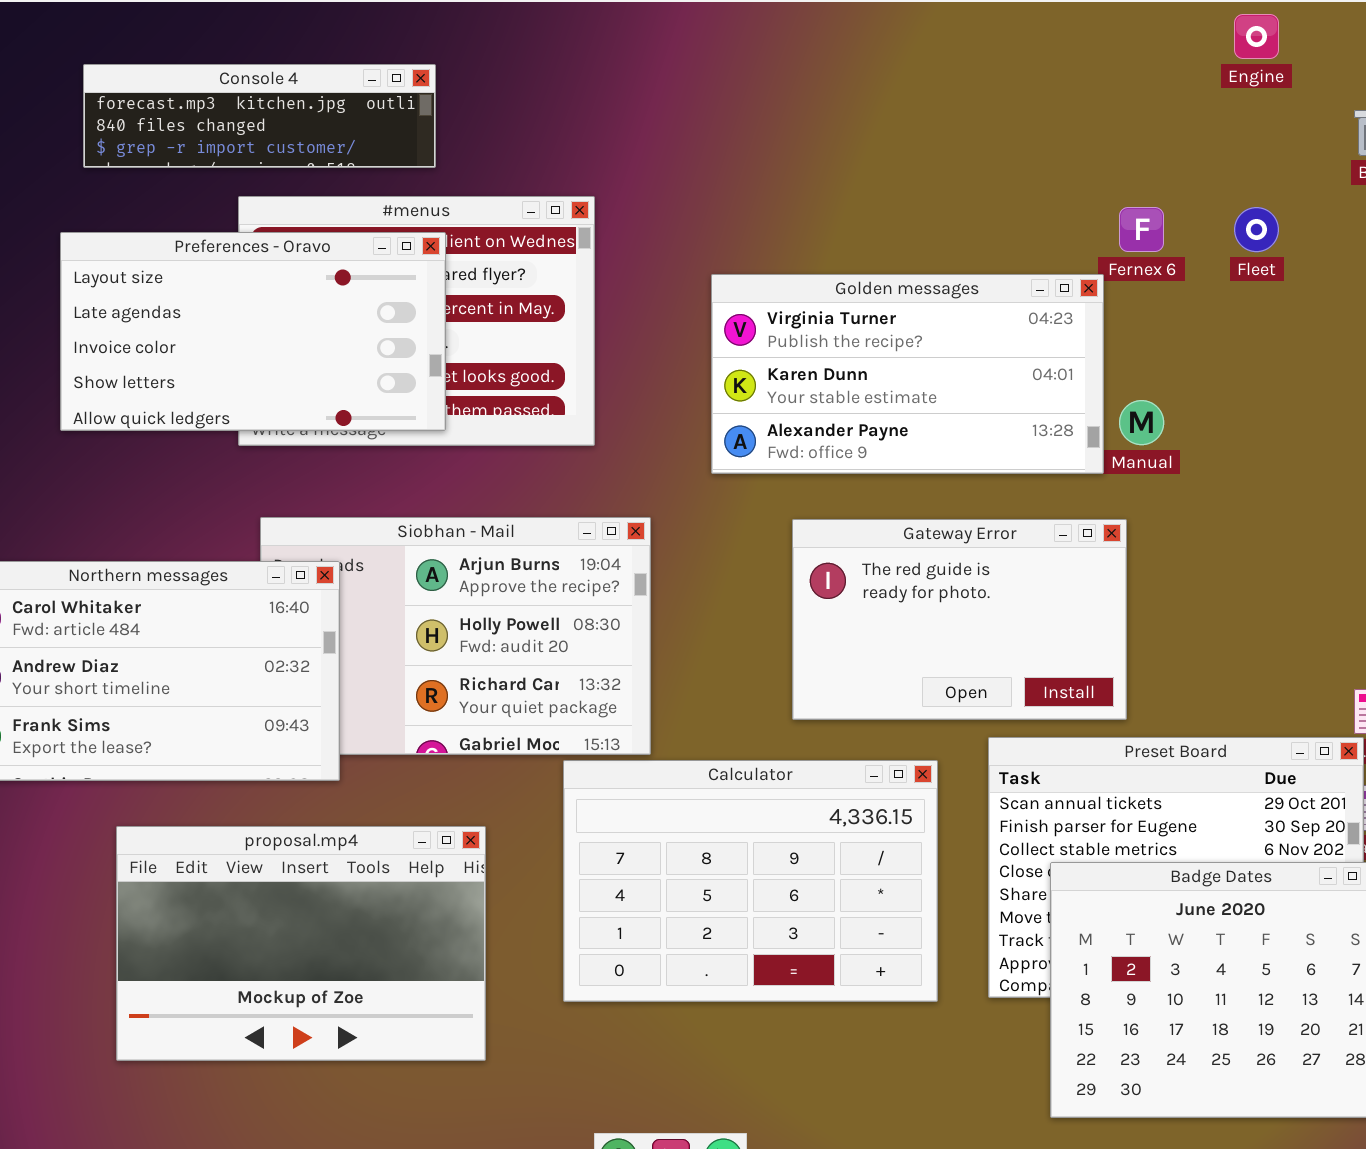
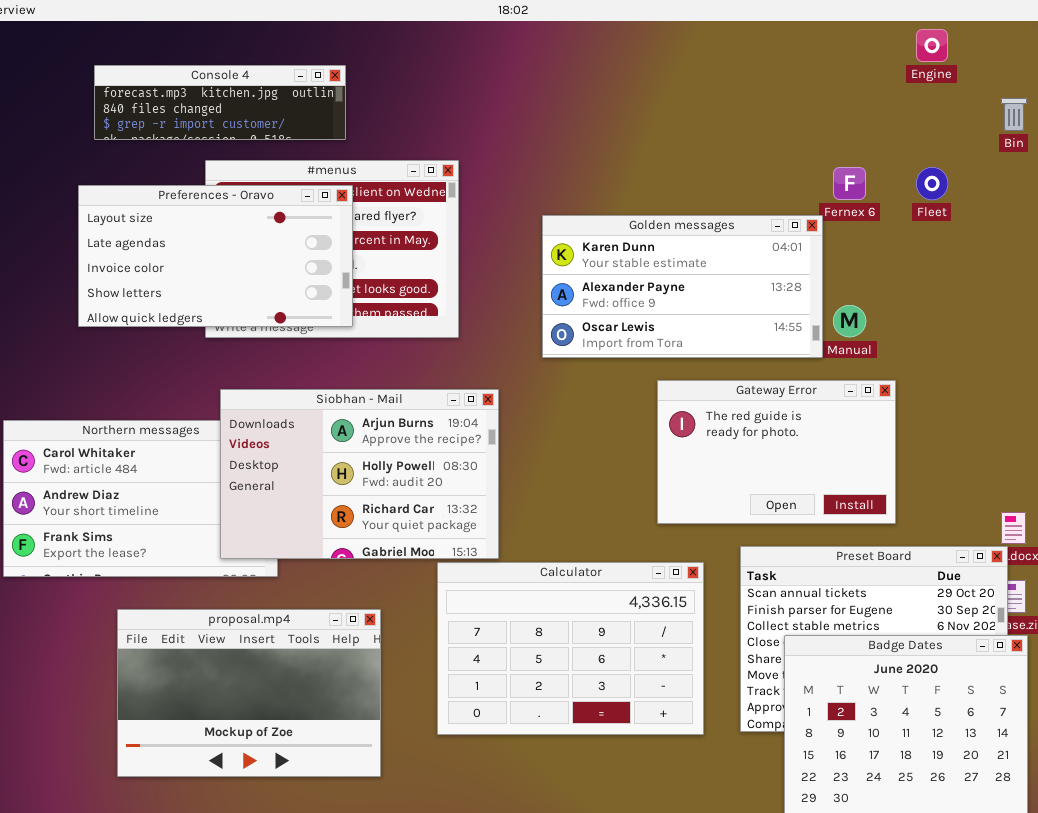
Golden messages: [711,274,1104,474] -> [542,215,823,358], scrolled down 1 row
Siobhan - Mail: [260,517,651,755] -> [220,389,499,559], raised
Gateway Error: [792,519,1127,720] -> [657,380,896,524], moved

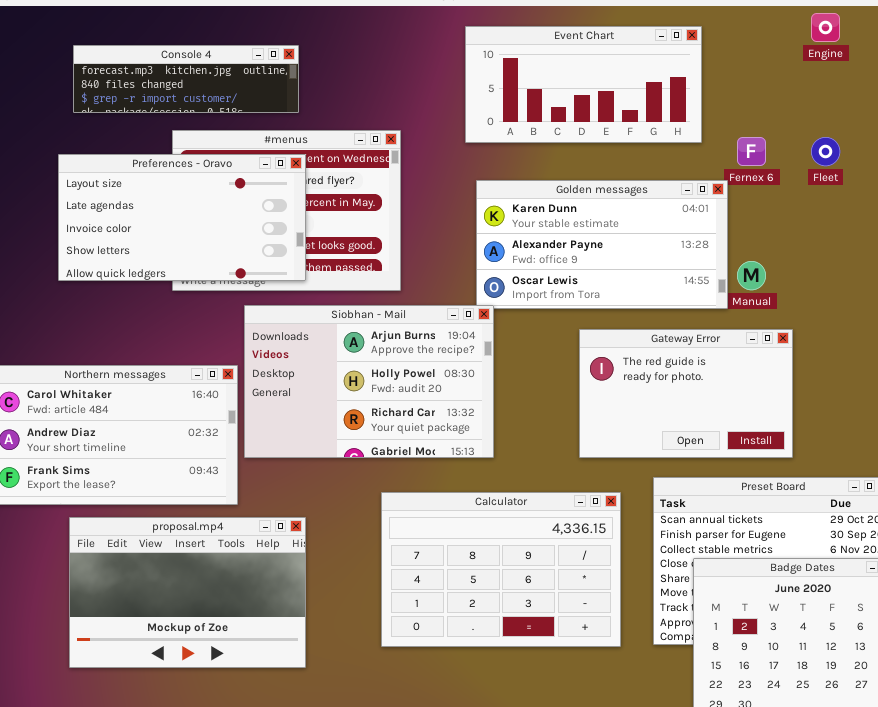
Event Chart: none -> [465,26,702,143], opened
Siobhan - Mail: [220,389,499,559] -> [244,305,494,458], moved
proposal.mp4: [117,609,381,777] -> [69,517,306,668], moved

